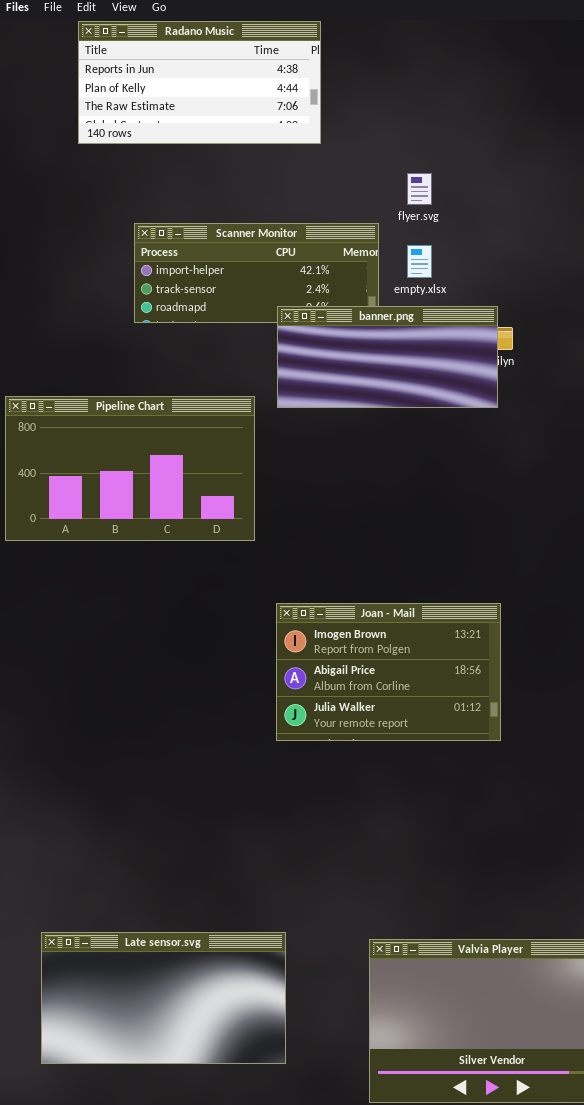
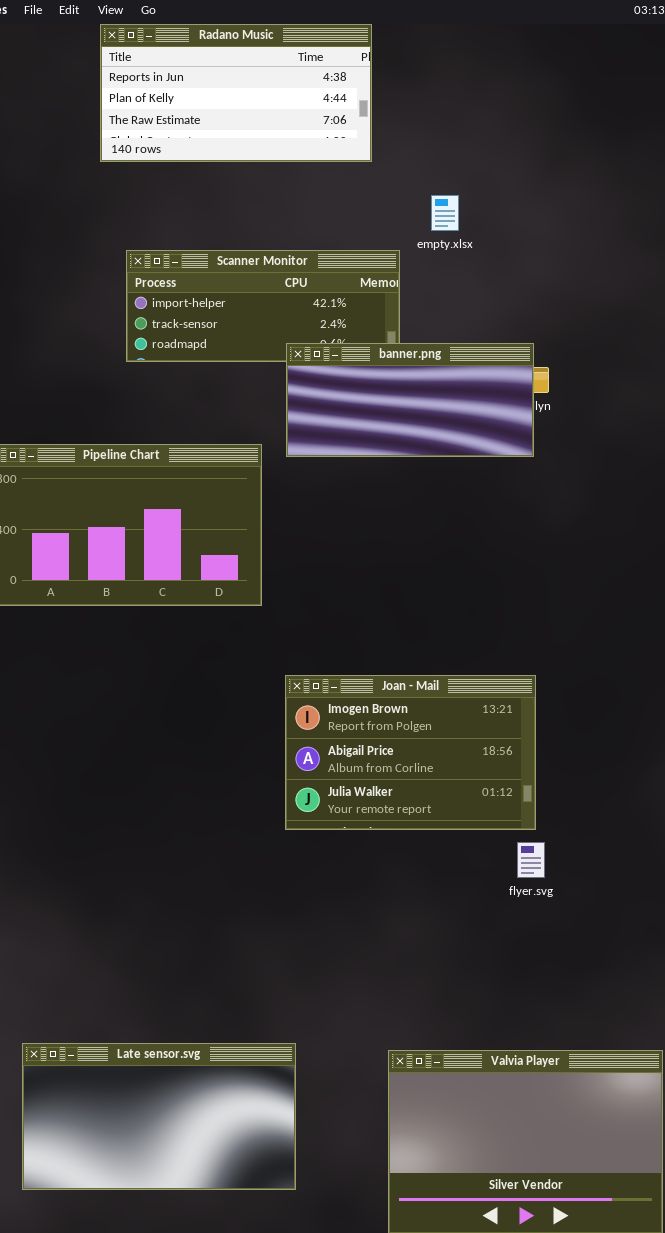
Radano Music: [78,21,321,144] -> [100,24,372,162], moved
flyer.svg: [407,173,432,205] -> [517,842,545,878], moved
empty.xlsx: [407,245,432,278] -> [431,195,459,231], moved

